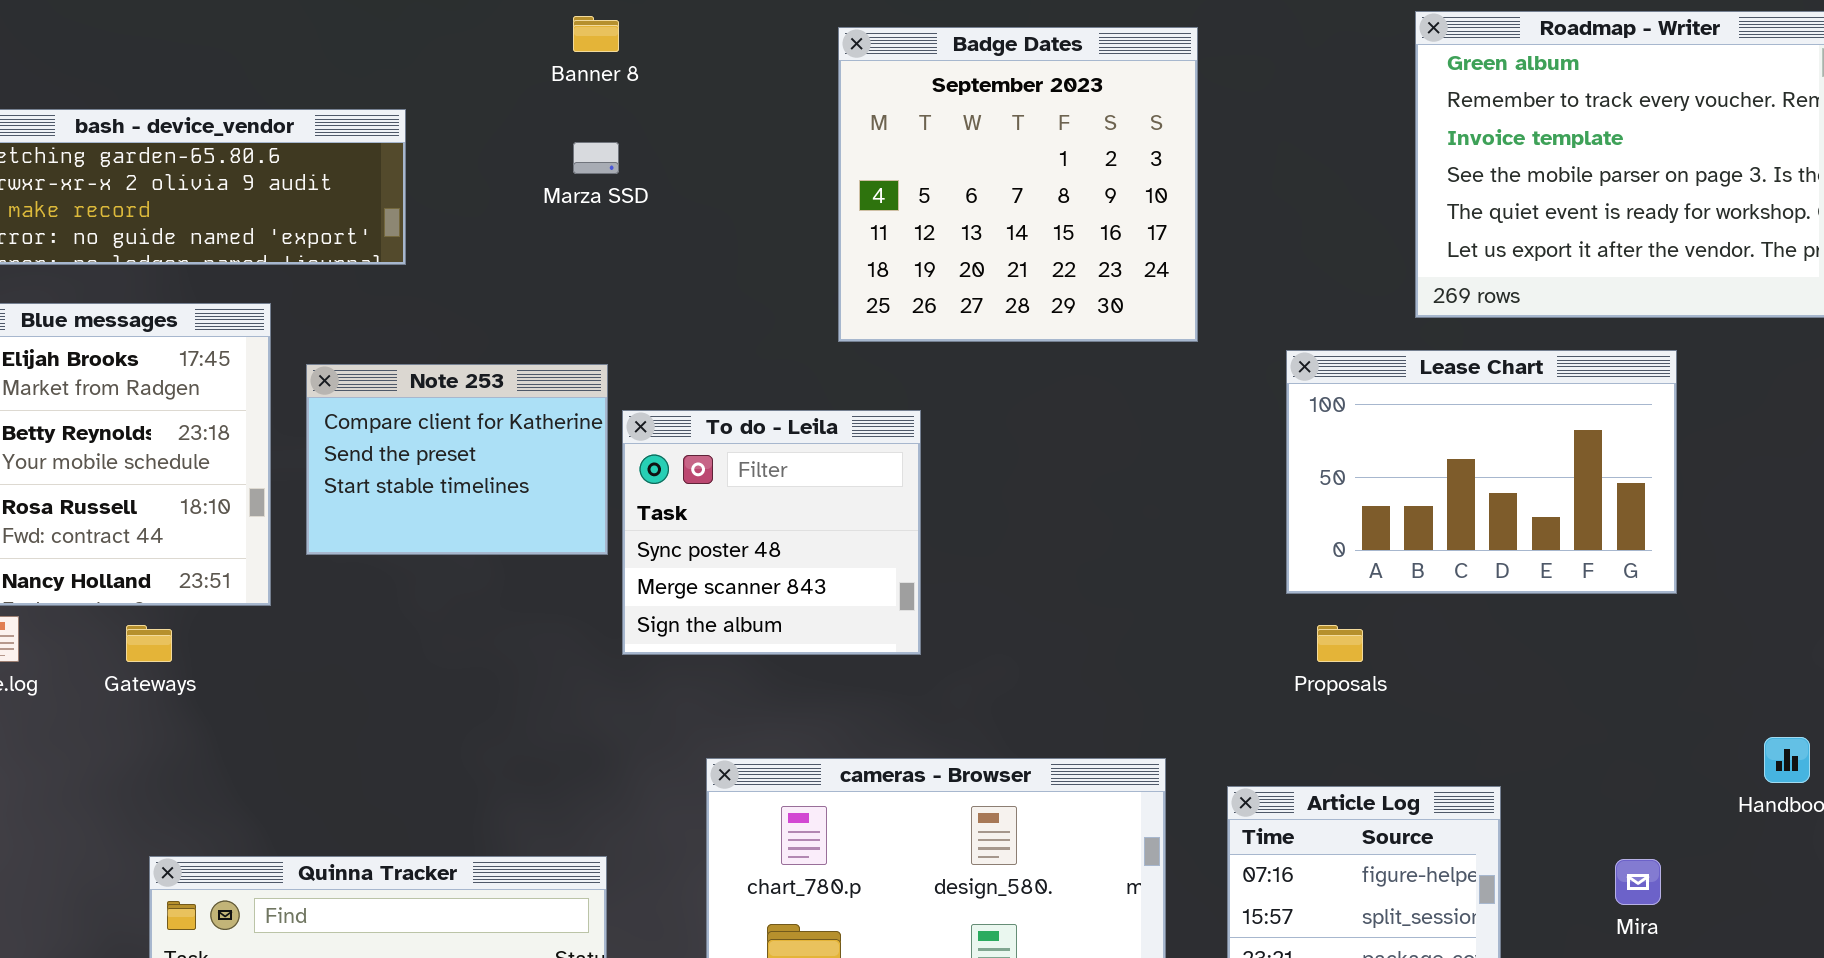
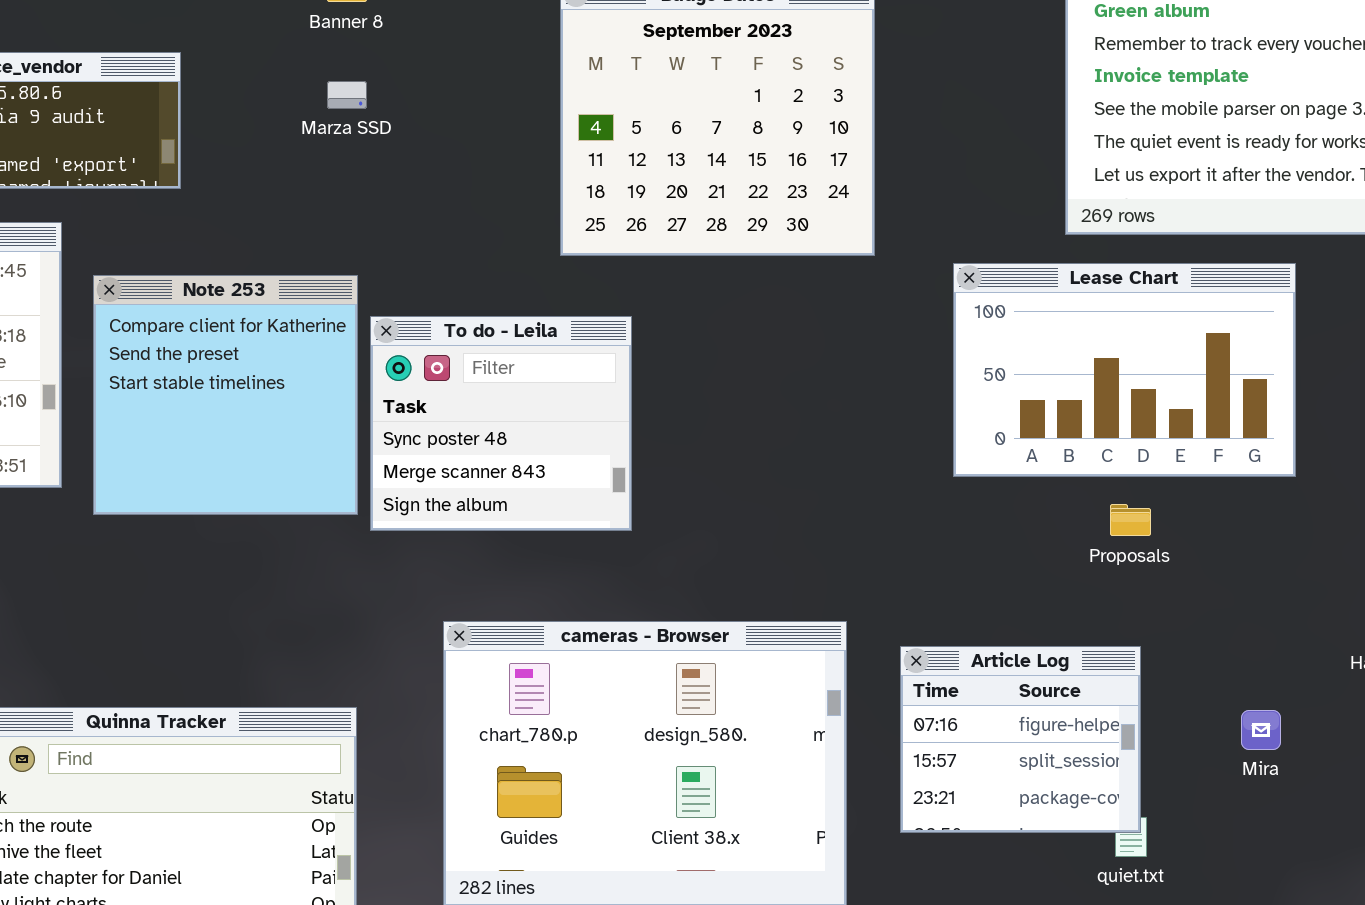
Note 253: [306,364,608,555] -> [93,275,358,515], resized
Proposals: [1317,625,1363,662] -> [1110,504,1151,536], moved

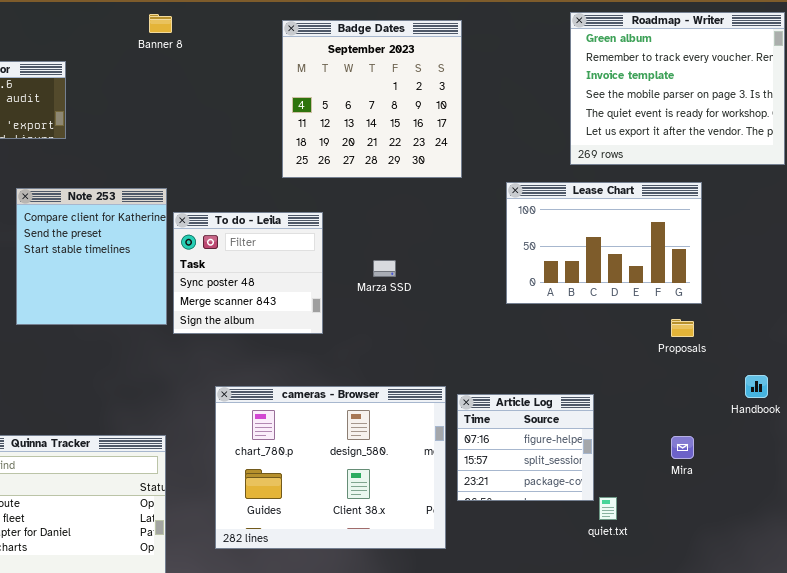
Marza SSD: [327,81,367,109] -> [373,260,396,277], moved
Proposals: [1110,504,1151,536] -> [671,319,694,337], moved
Article Log: [900,646,1141,833] -> [457,394,594,501], moved

